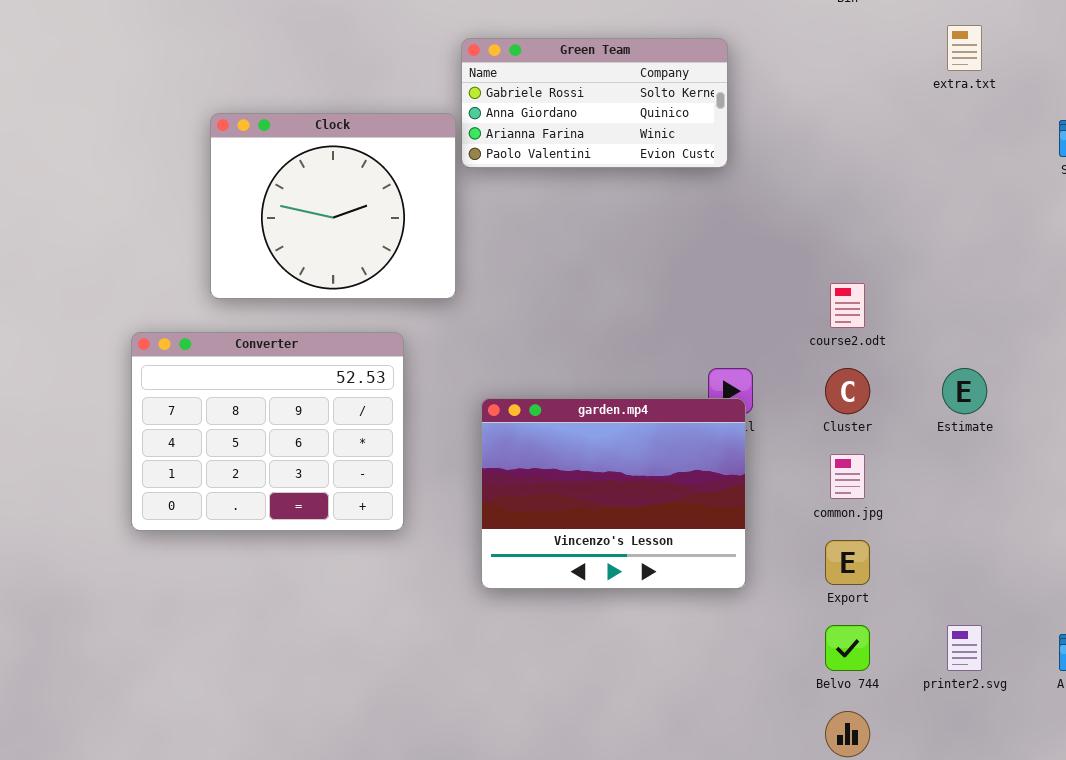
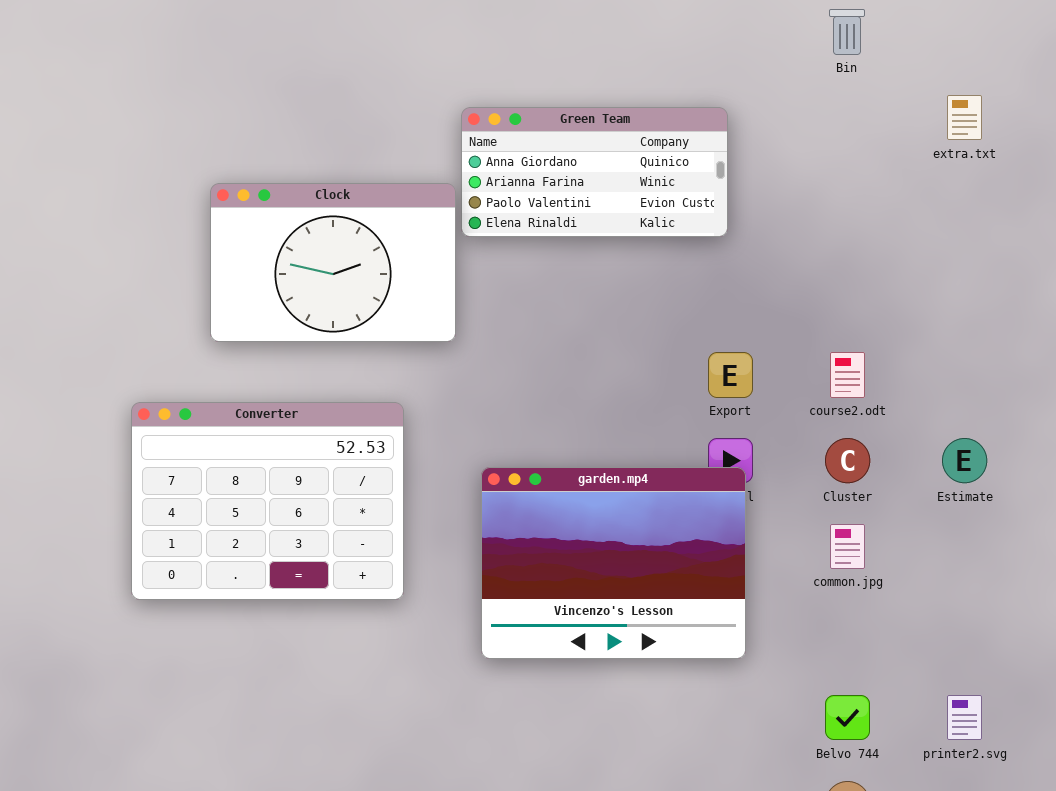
Green Team: [461,38,728,168] -> [461,107,728,237], scrolled down 1 row
Clock: [210,113,456,299] -> [210,183,456,342], resized
Export: [825,540,870,585] -> [708,352,753,398], moved

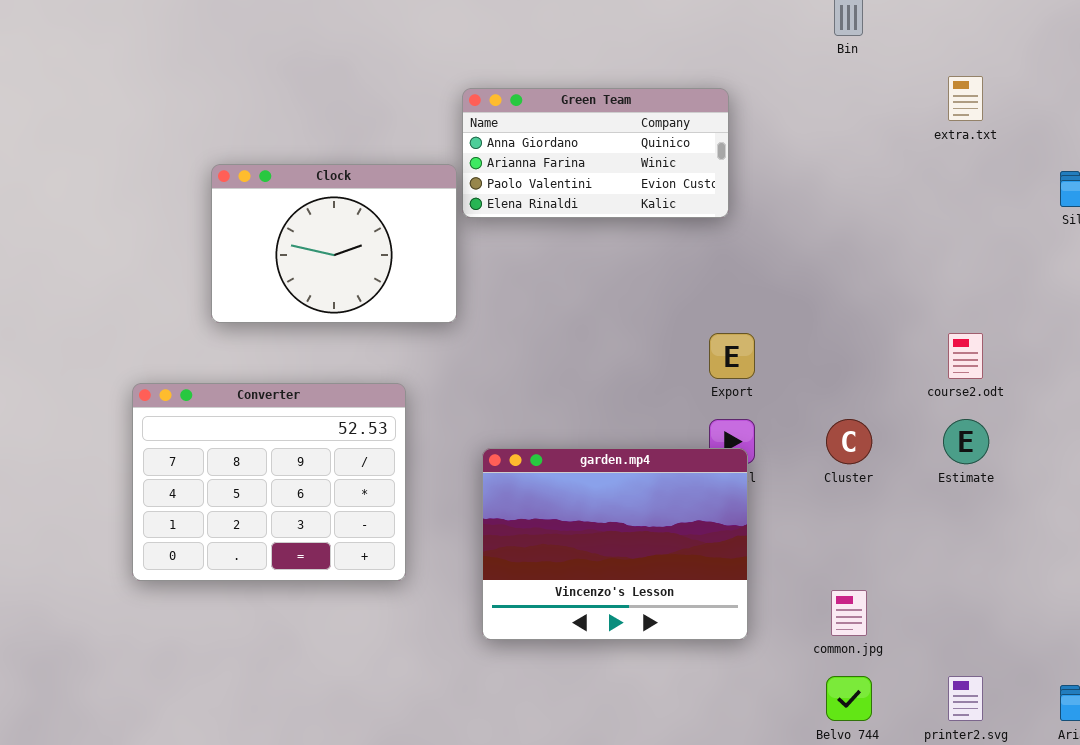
course2.odt: [830,352,865,398] -> [948,333,983,379], moved
common.jpg: [830,524,865,569] -> [831,590,867,636], moved

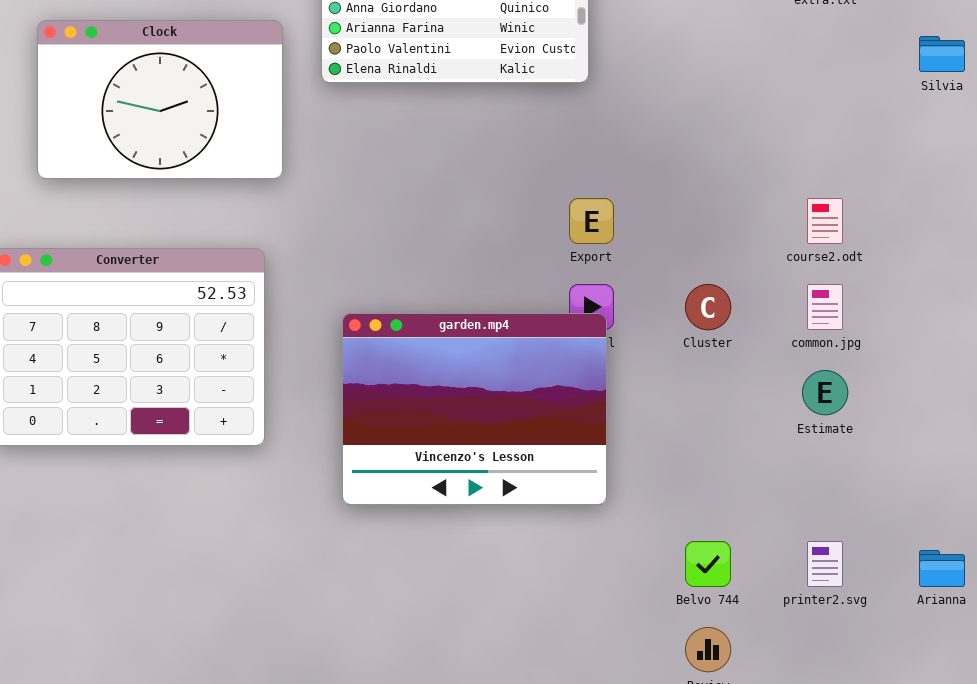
Clock: [211,164,457,323] -> [37,20,283,179], moved
Estimate: [943,419,989,464] -> [802,370,848,415], moved
common.jpg: [831,590,867,636] -> [807,284,843,330], moved

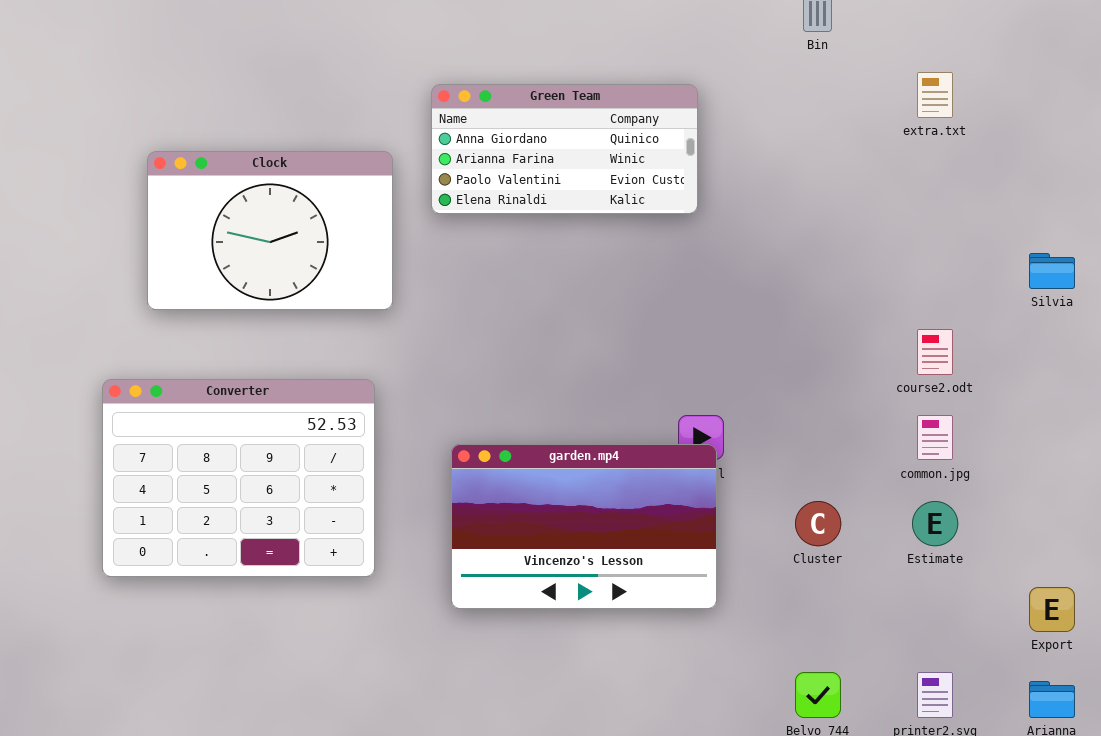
Silvia: [919,36,965,72] -> [1029,253,1075,289], moved
Export: [569,198,614,244] -> [1029,587,1075,632], moved
Cluster: [685,284,731,330] -> [795,501,841,546], moved
garden.mp4: [342,313,607,505] -> [451,444,717,609], resized

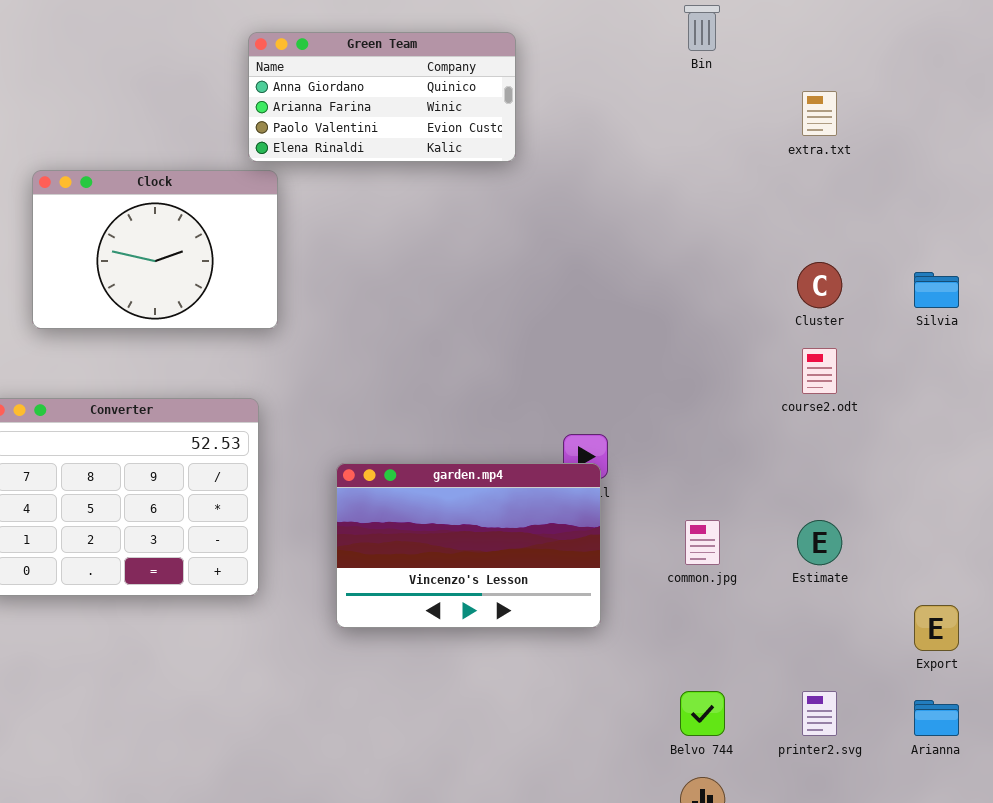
Green Team: [431,84,698,214] -> [248,32,516,162], moved
common.jpg: [917,415,953,460] -> [685,520,720,565], moved
Cluster: [795,501,841,546] -> [797,262,842,308], moved

